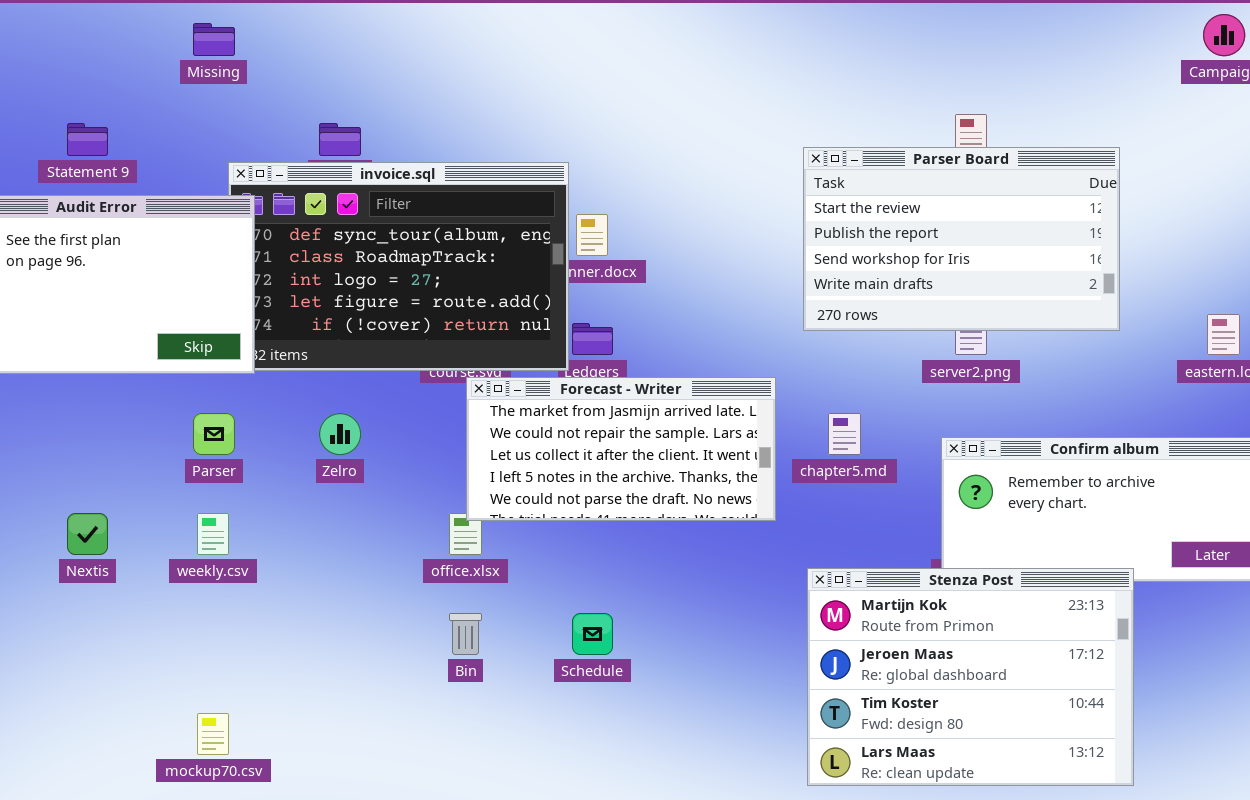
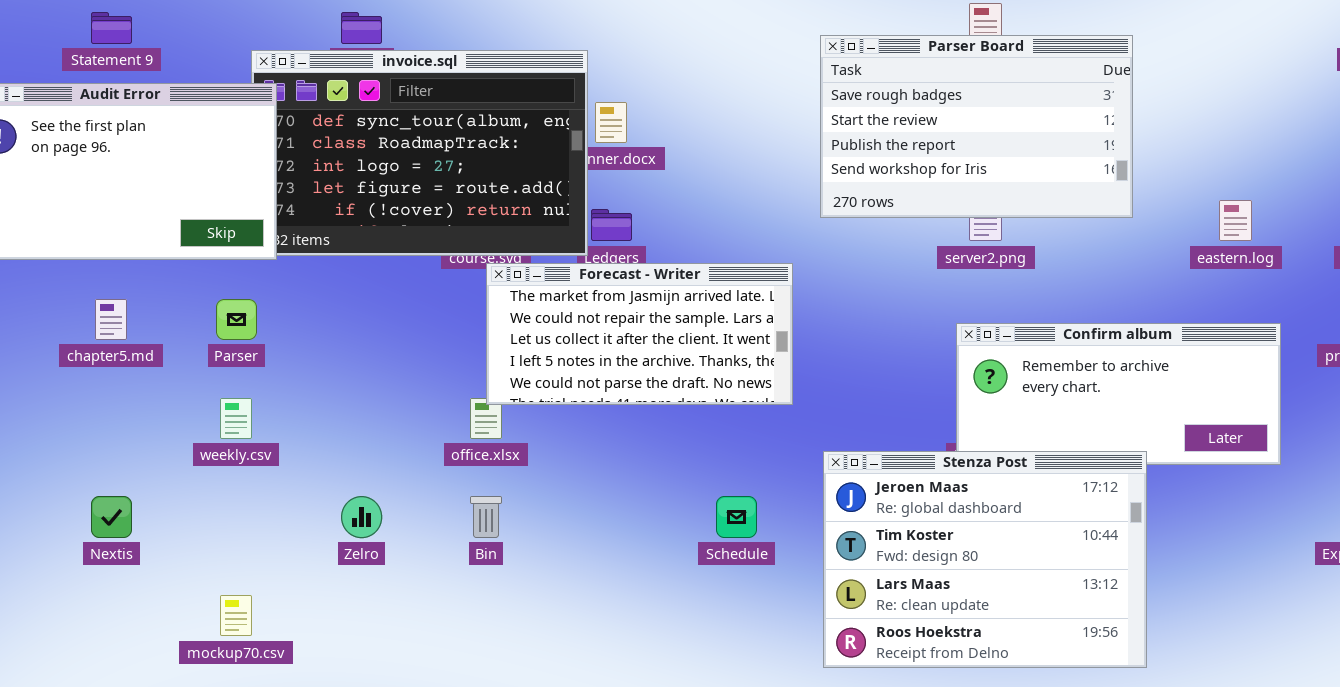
Parser Board: [803,147,1120,331] -> [820,35,1133,218], scrolled up 1 row
Zelro: [319,413,361,455] -> [341,496,382,538], moved
chapter5.md: [828,413,861,455] -> [95,299,127,340], moved
Nextis: [67,513,108,555] -> [91,496,132,538], moved
Stenza Post: [807,568,1134,786] -> [823,451,1147,668], scrolled down 1 row
Schedule: [572,613,613,655] -> [716,496,757,538], moved

